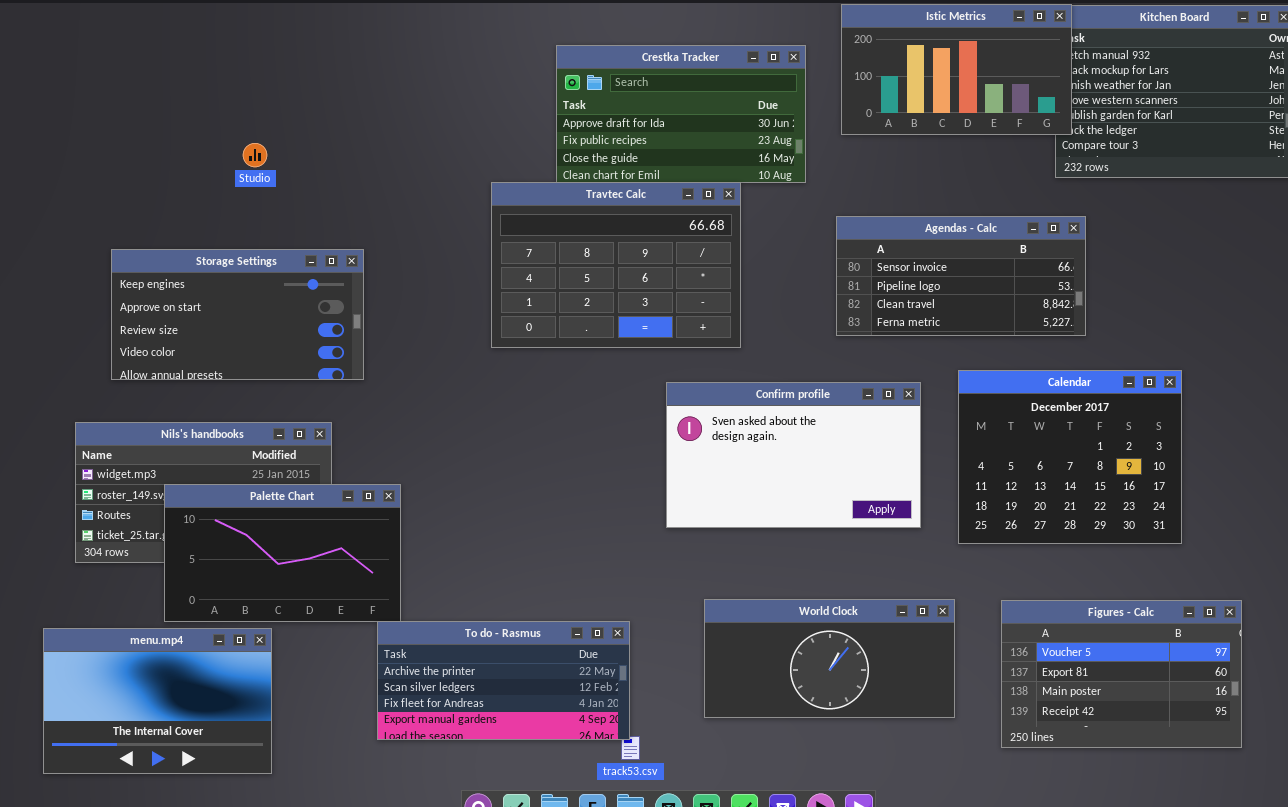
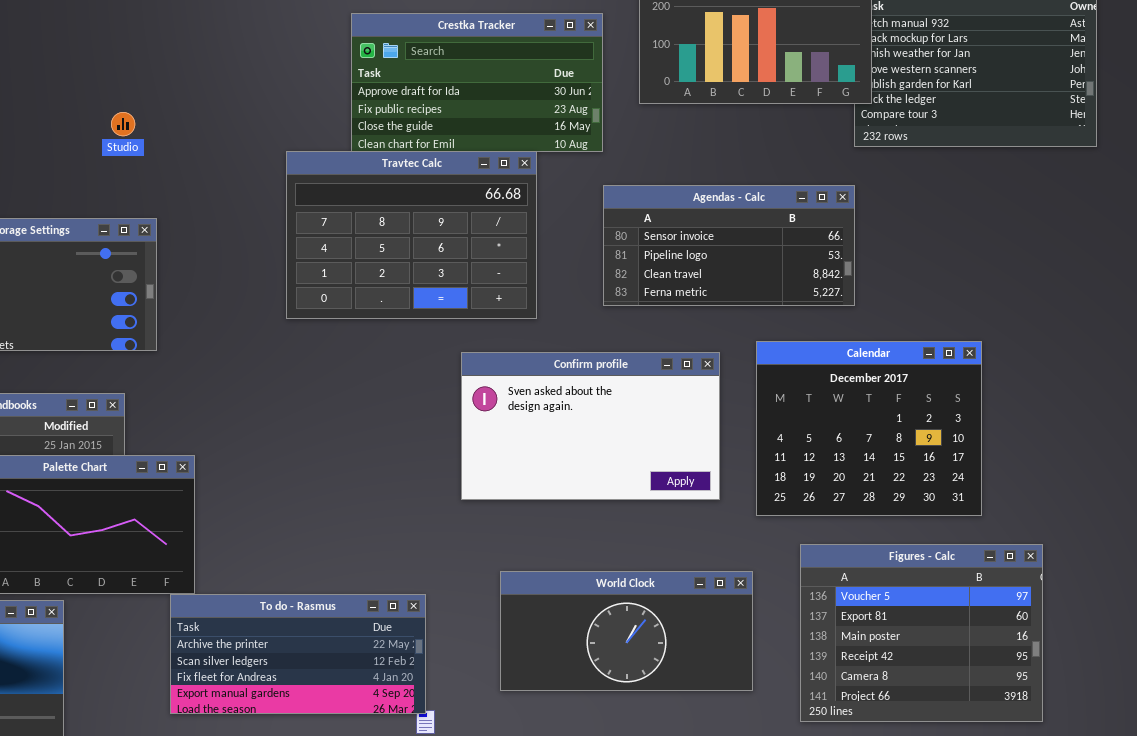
Studio: [243,143,267,167] -> [111,112,135,136], moved
Agendas - Calc: [836,216,1086,336] -> [603,185,855,306], moved
Figures - Calc: [1001,600,1242,748] -> [800,544,1043,722], resized

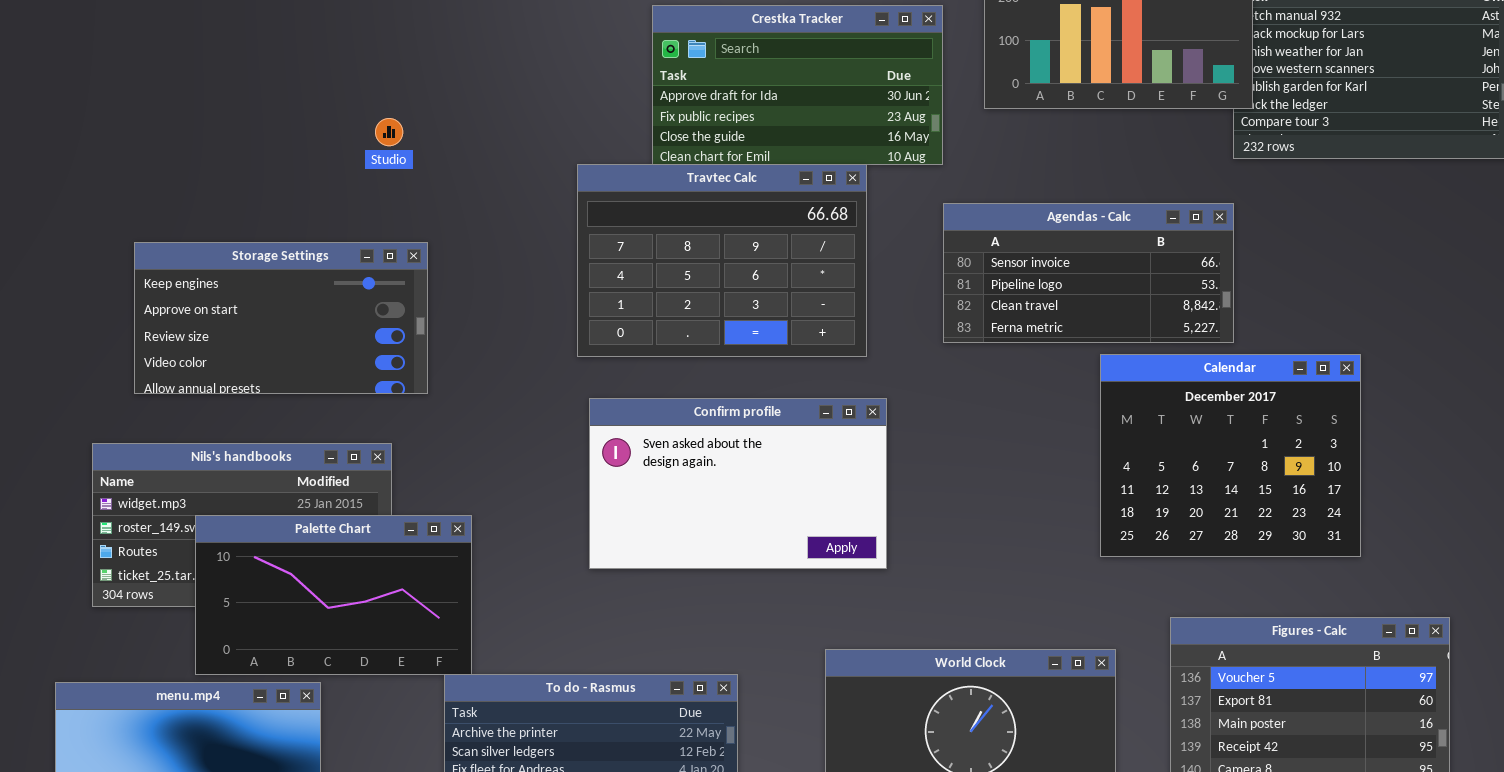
Calendar: [756,341,982,516] -> [1100,354,1361,557], moved
Confirm profile: [461,352,720,500] -> [589,398,887,569], moved

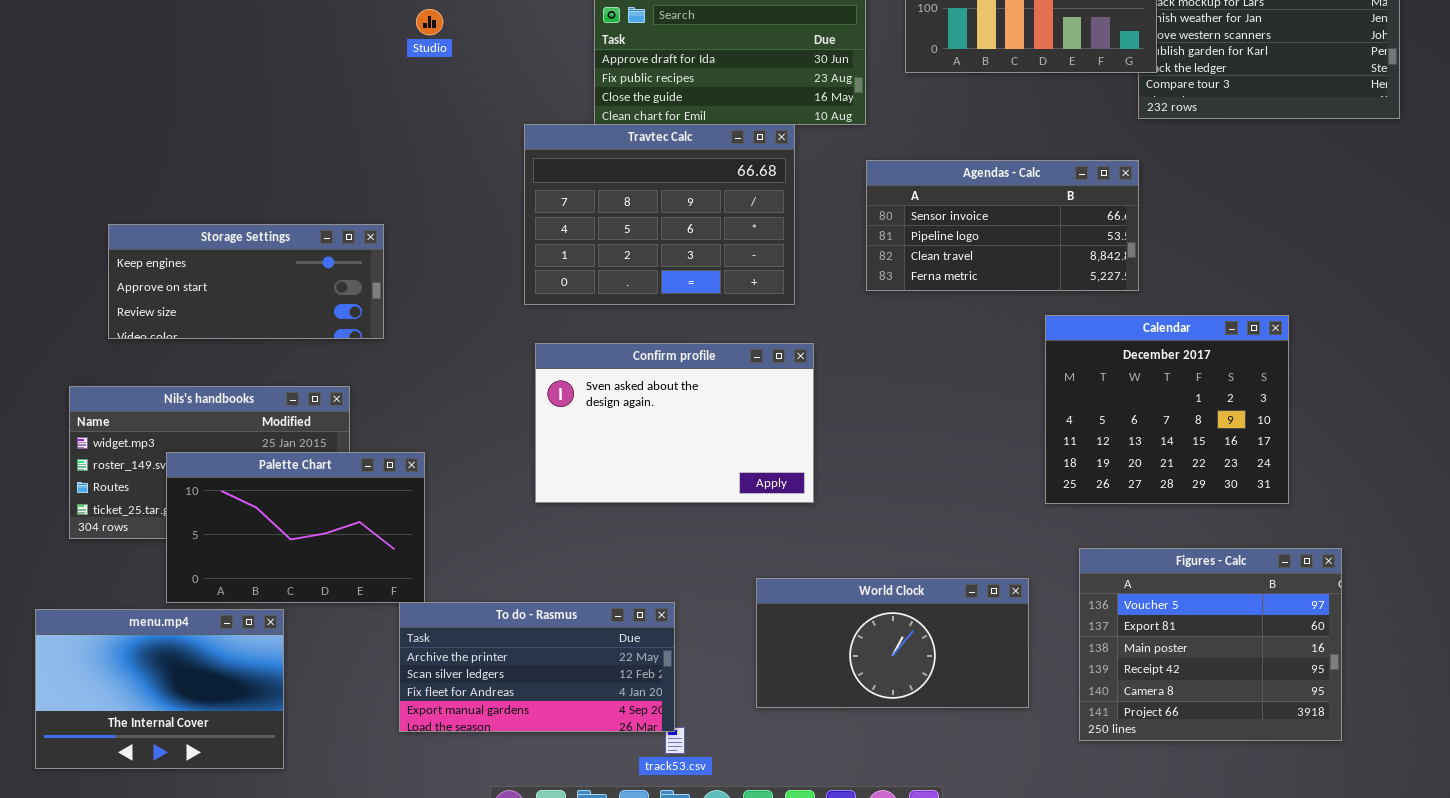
Studio: [375,118,403,146] -> [416,9,443,35], moved
Storage Settings: [134,242,428,394] -> [108,224,384,339], resized
Calendar: [1100,354,1361,557] -> [1045,315,1289,504], moved

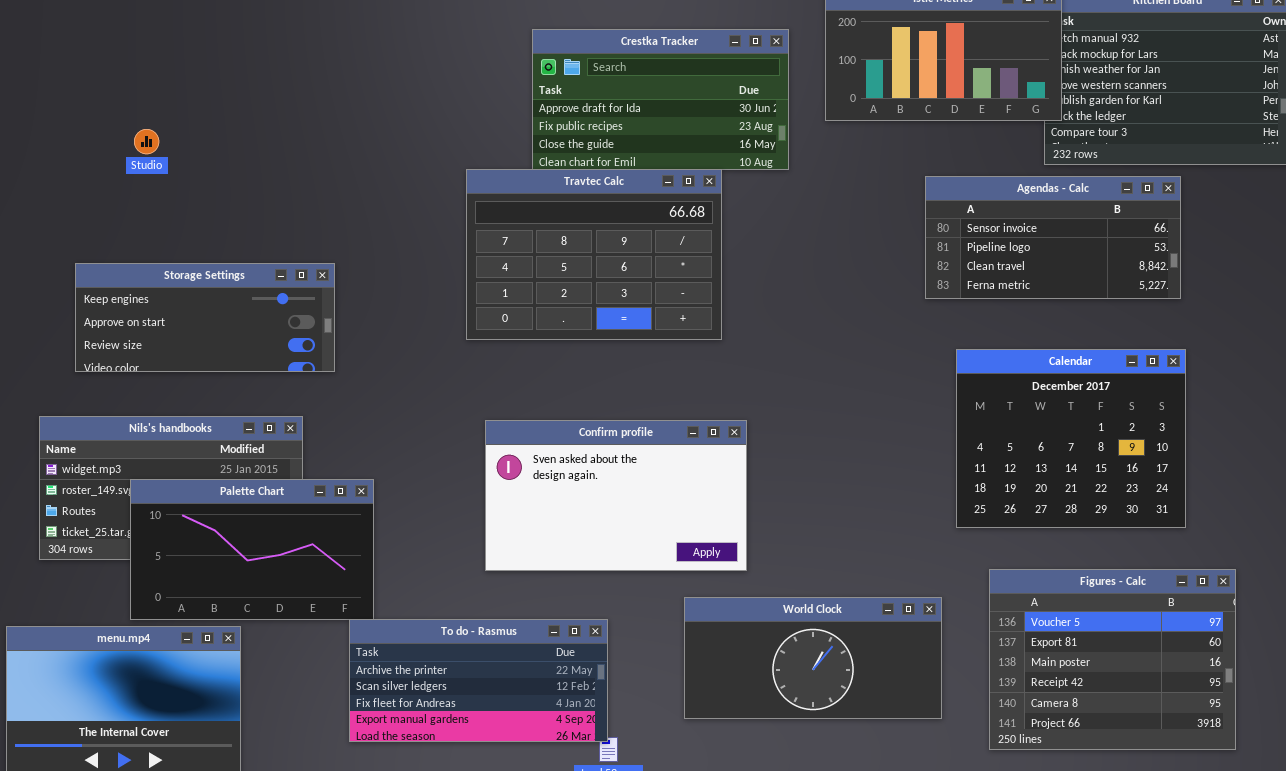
Studio: [416,9,443,35] -> [134,129,159,154], moved
Agendas - Calc: [866,160,1139,291] -> [925,176,1181,299], moved
Confirm profile: [535,343,814,503] -> [485,420,747,571], moved

